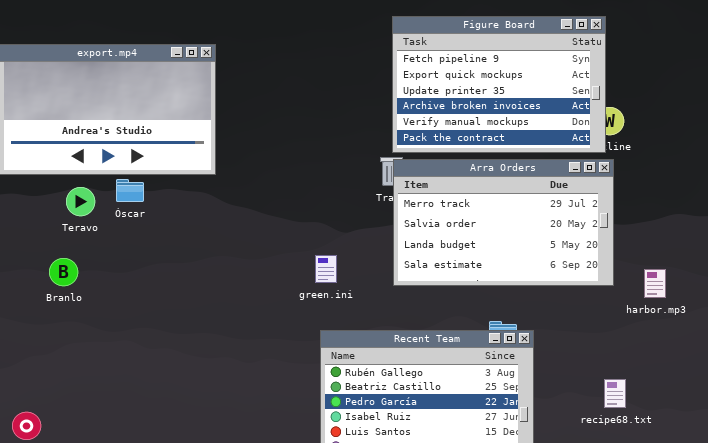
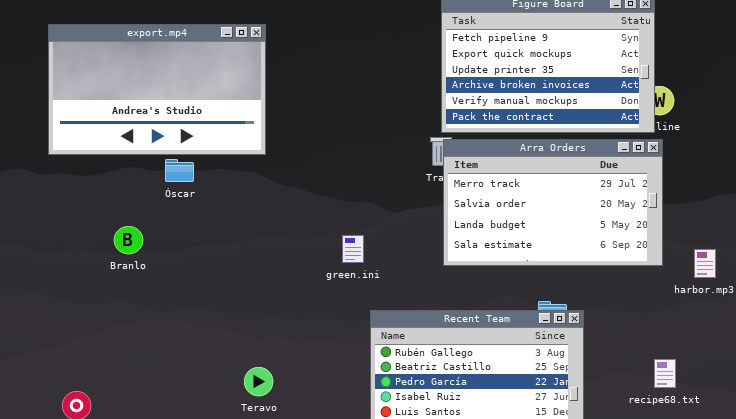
Teravo: [66,187,95,216] -> [244,367,273,396], moved
green.ini: [315,255,337,283] -> [342,235,364,263], moved
Branlo: [49,258,78,286] -> [114,226,143,254], moved

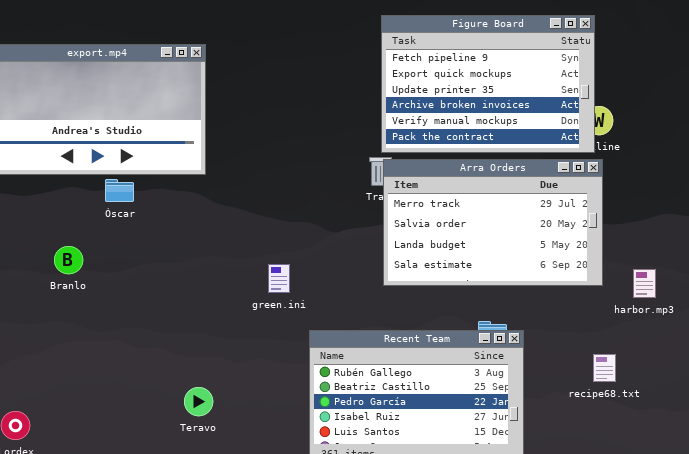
green.ini: [342,235,364,263] -> [268,264,290,293], moved
recipe68.txt: [654,359,676,388] -> [593,354,616,382], moved

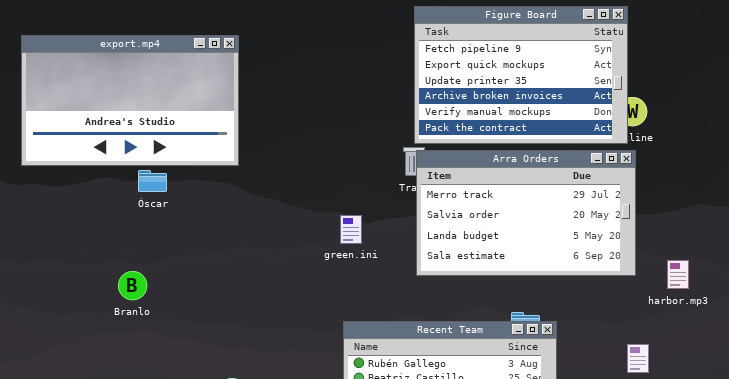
Branlo: [54,246,83,274] -> [118,271,147,300], moved
green.ini: [268,264,290,293] -> [340,215,362,244], moved

